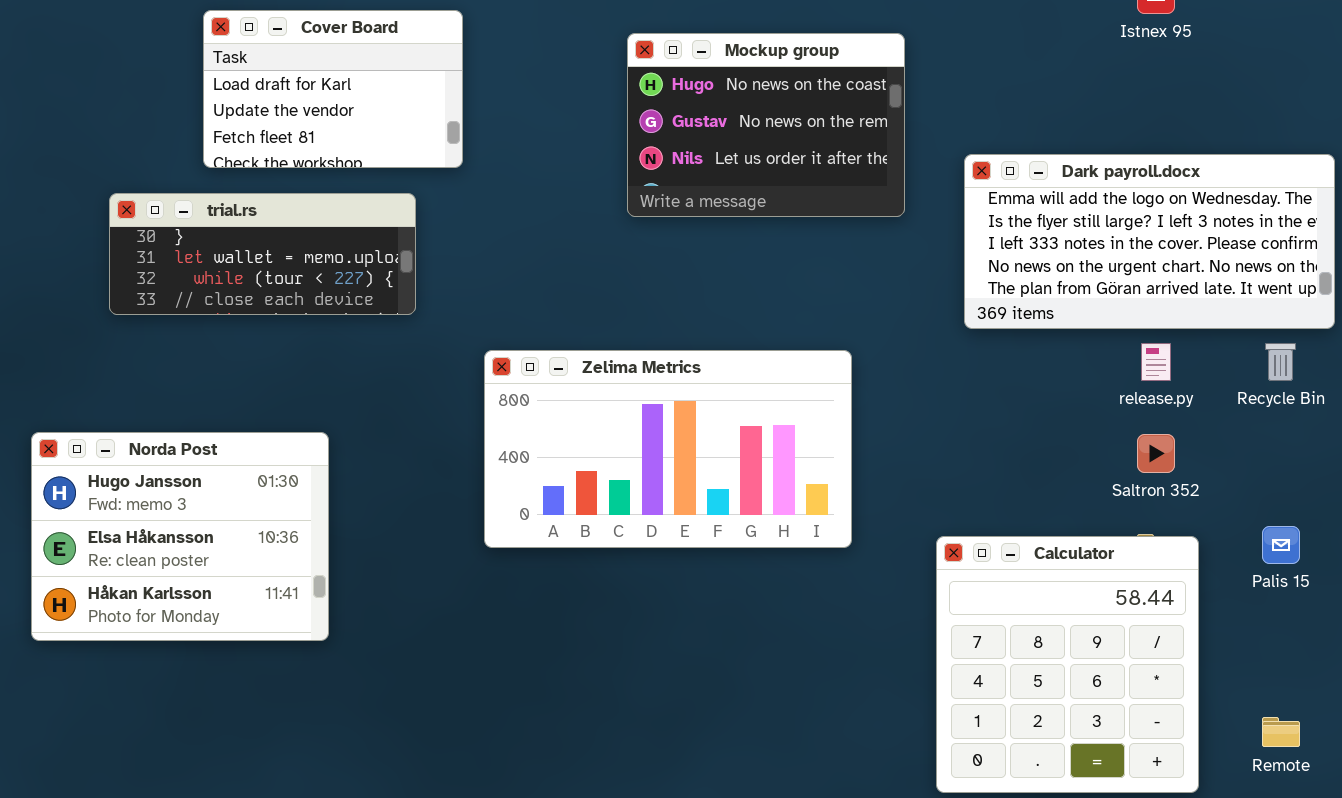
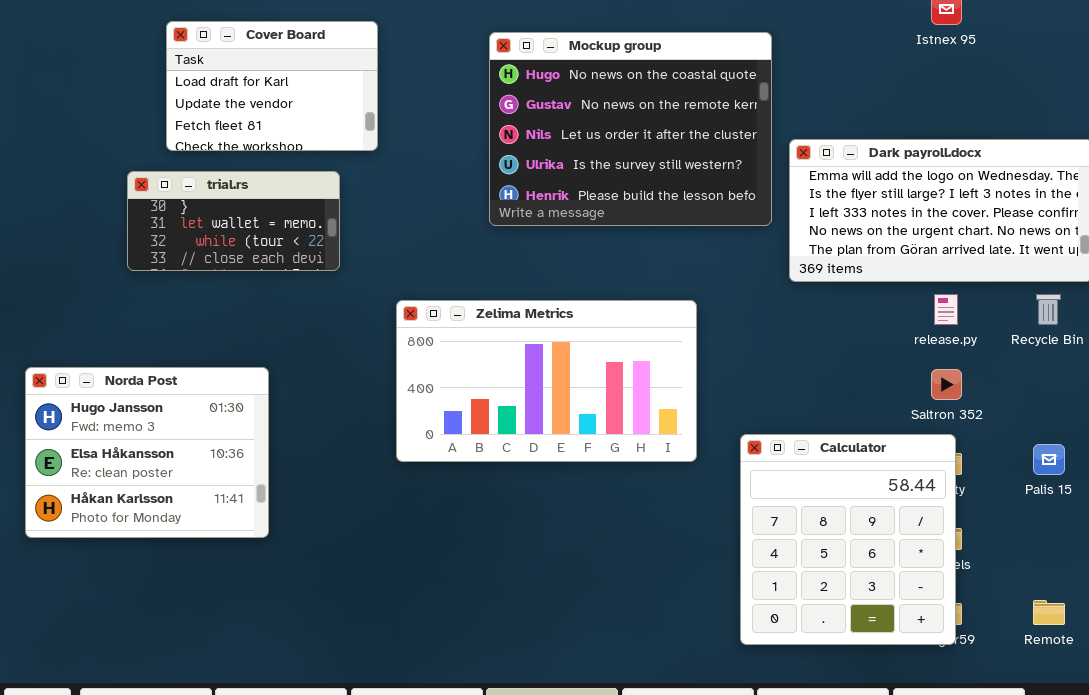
Mockup group: [627,33,905,217] -> [489,32,772,226], moved, resized
trial.rs: [109,193,416,315] -> [127,171,340,271], resized
Calculator: [936,536,1199,793] -> [740,434,956,645], moved

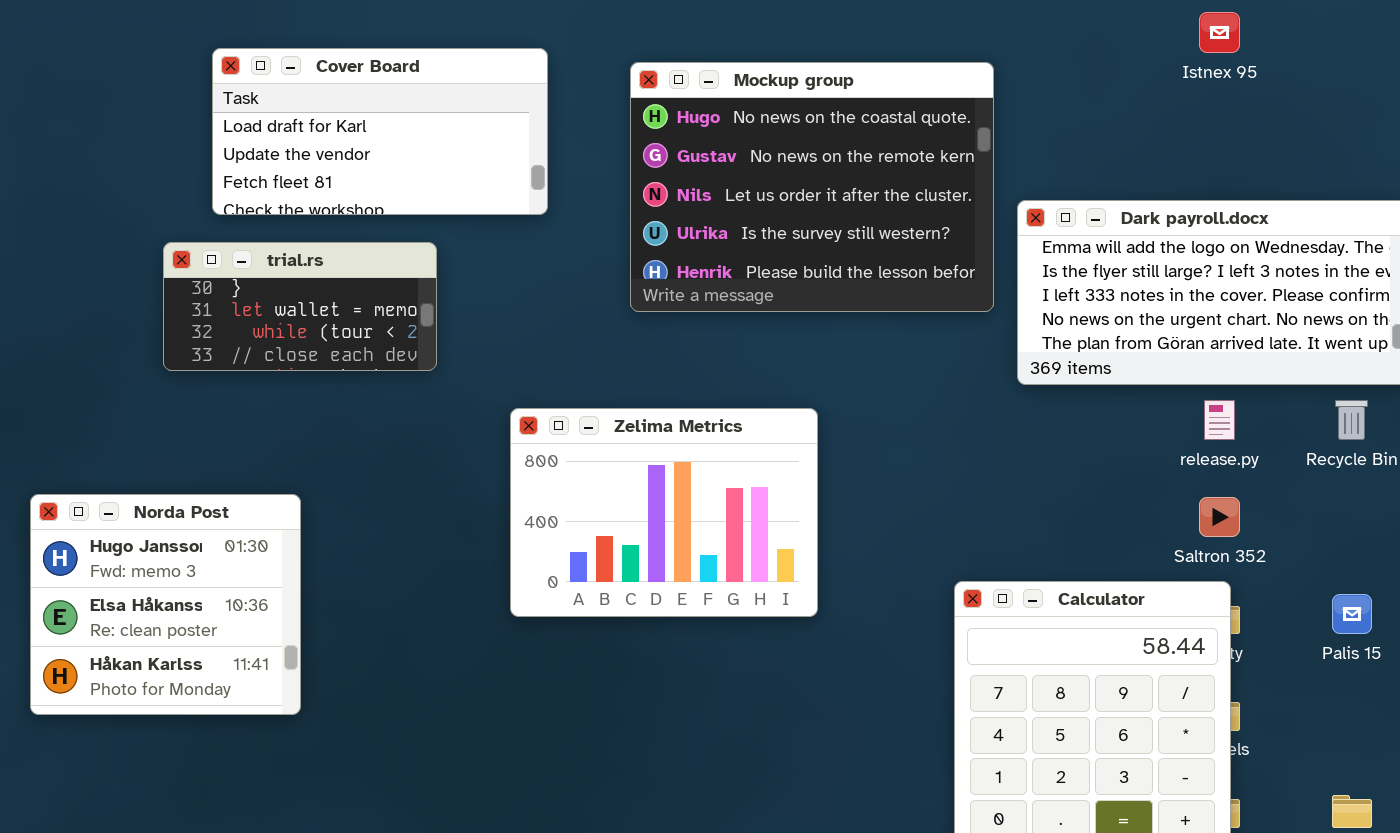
Cover Board: [166,21,378,151] -> [212,48,548,215], resized
Zelima Metrics: [396,300,697,462] -> [510,408,818,617], resized
Norda Post: [25,367,269,538] -> [30,494,301,715], resized

